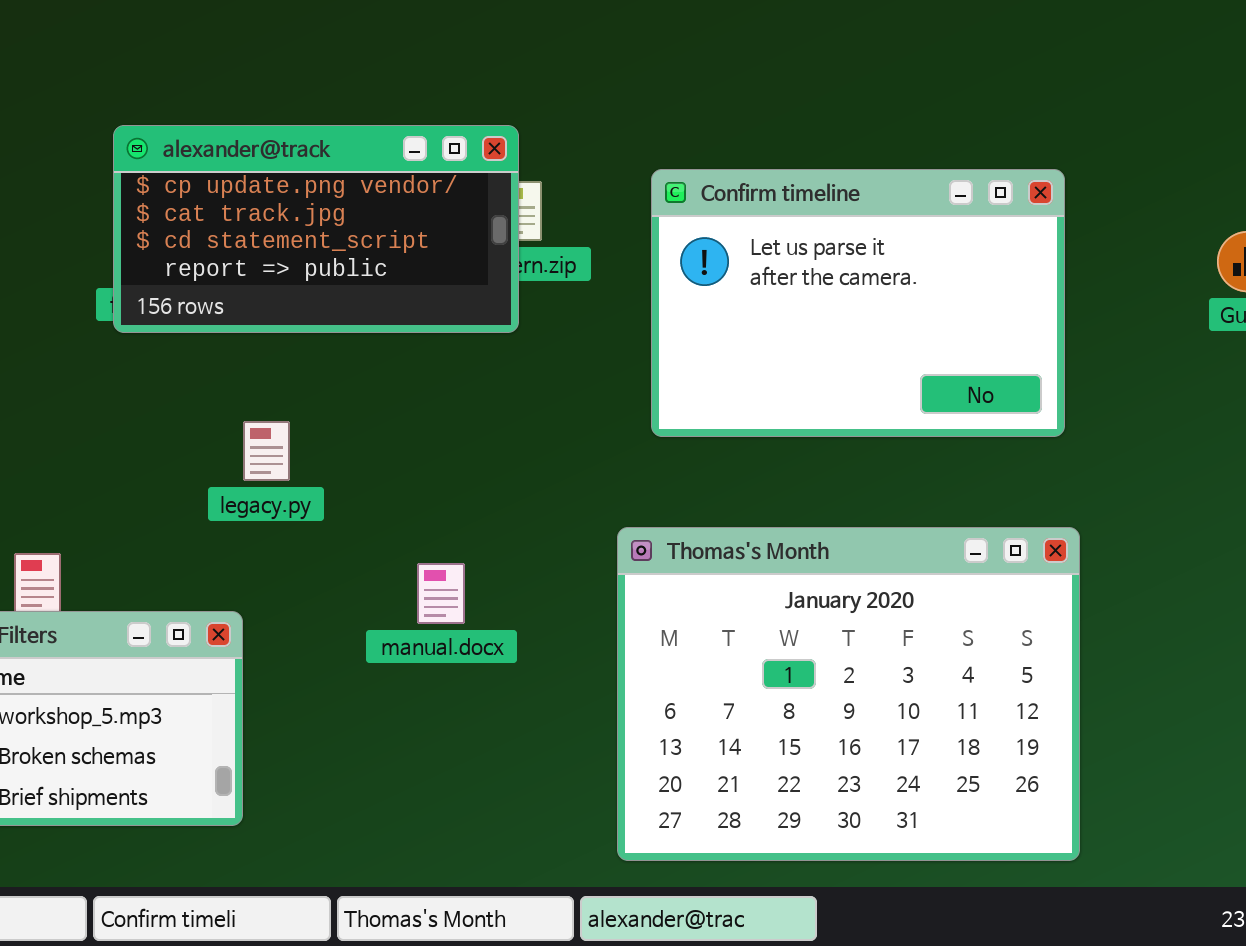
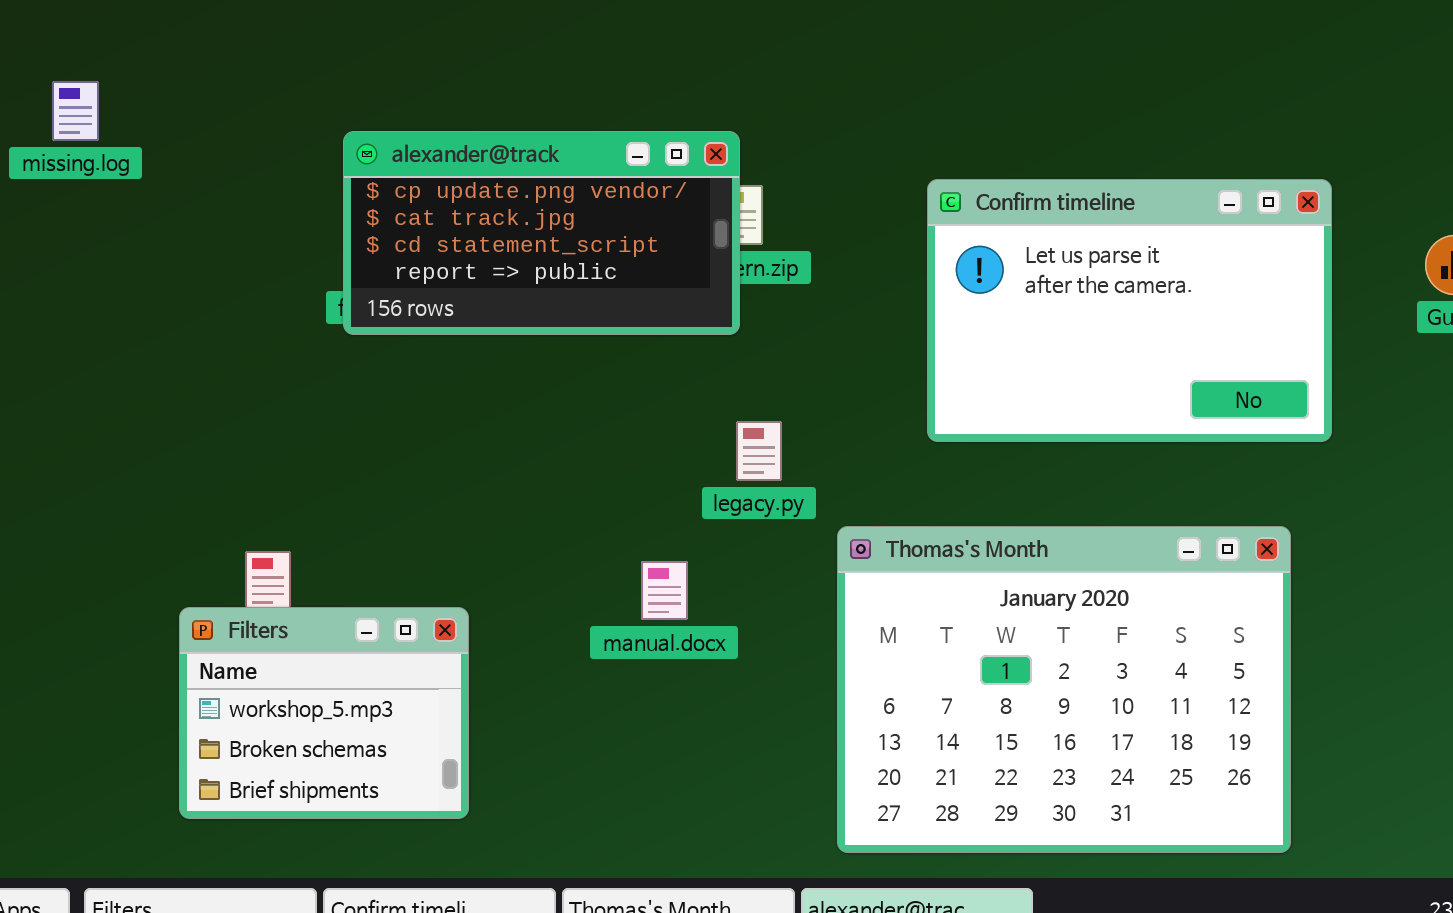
Confirm timeline: [651,169,1065,437] -> [927,179,1332,442], moved
legacy.py: [243,421,290,481] -> [736,421,782,481], moved

